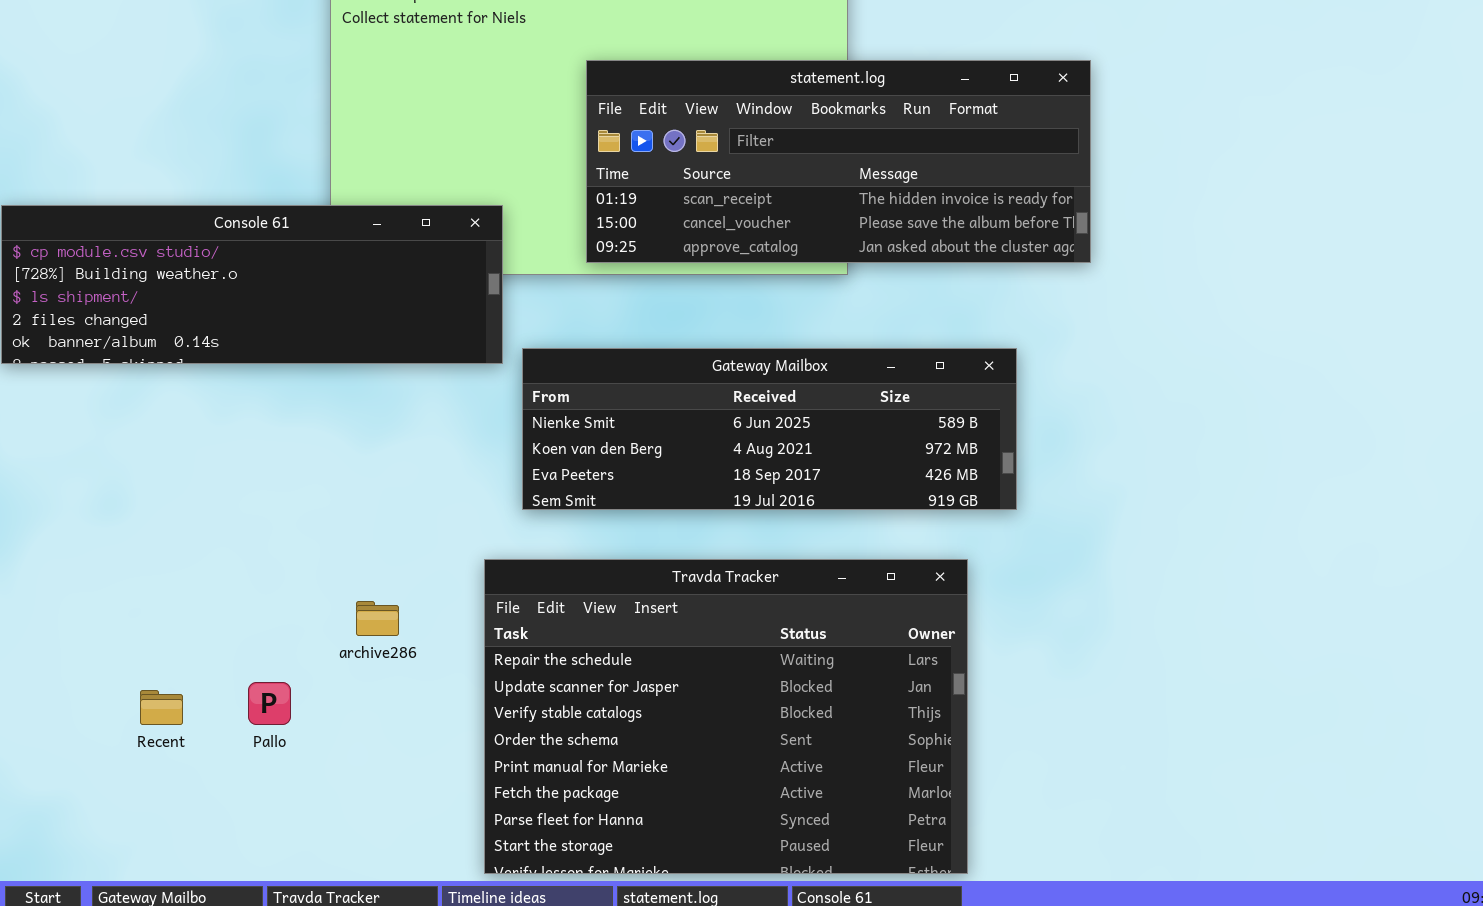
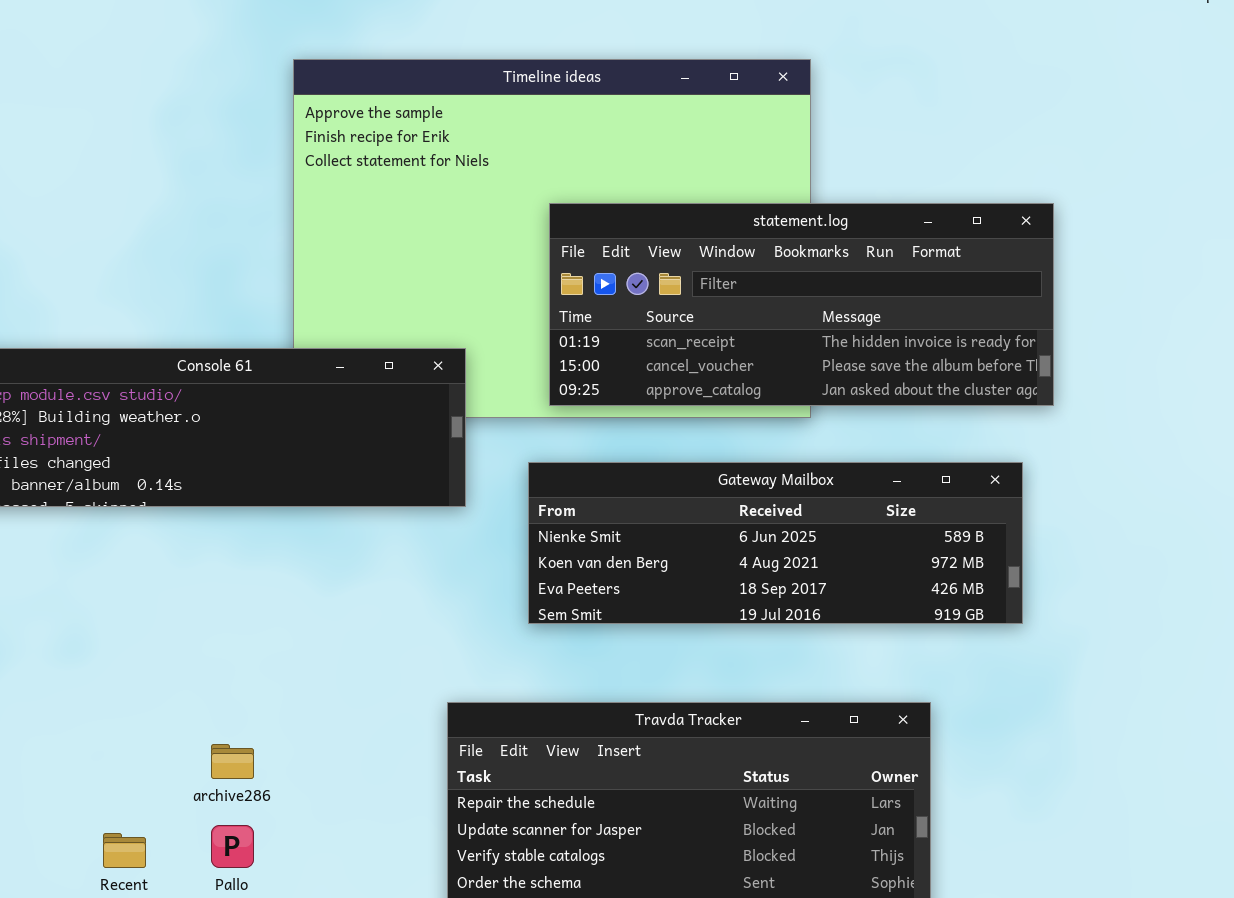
Gateway Mailbox: [522,348,1017,510] -> [528,462,1023,624], moved
archive286: [356,601,399,636] -> [211,744,254,779], moved

